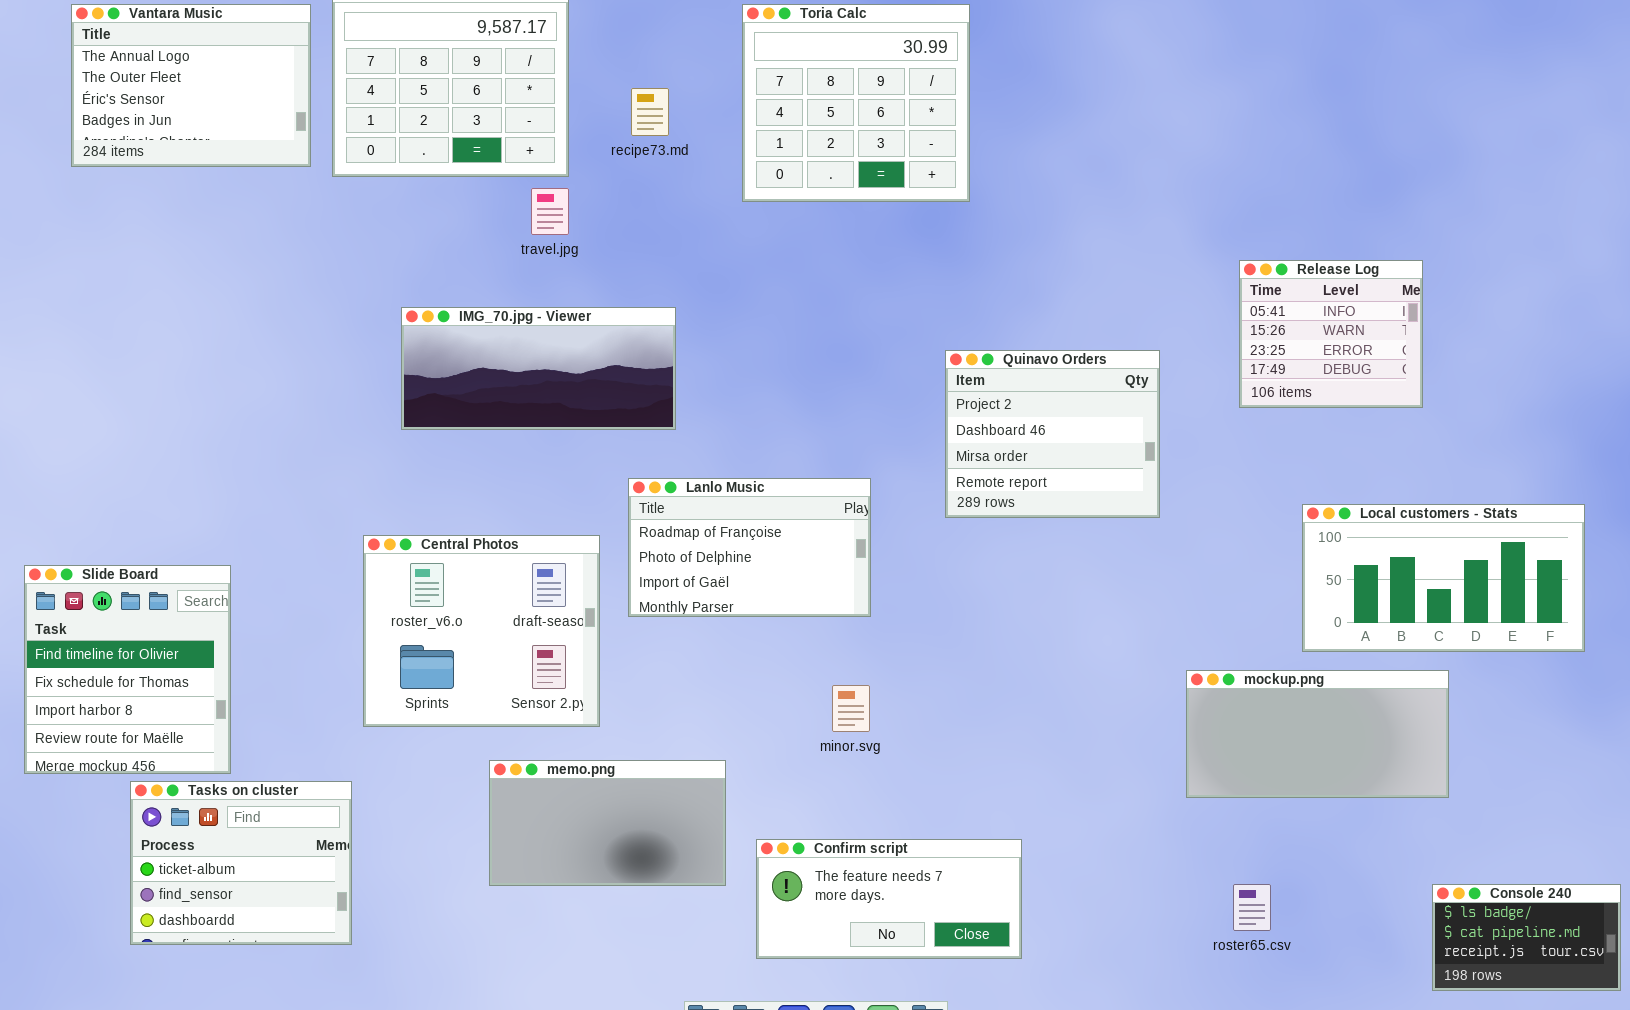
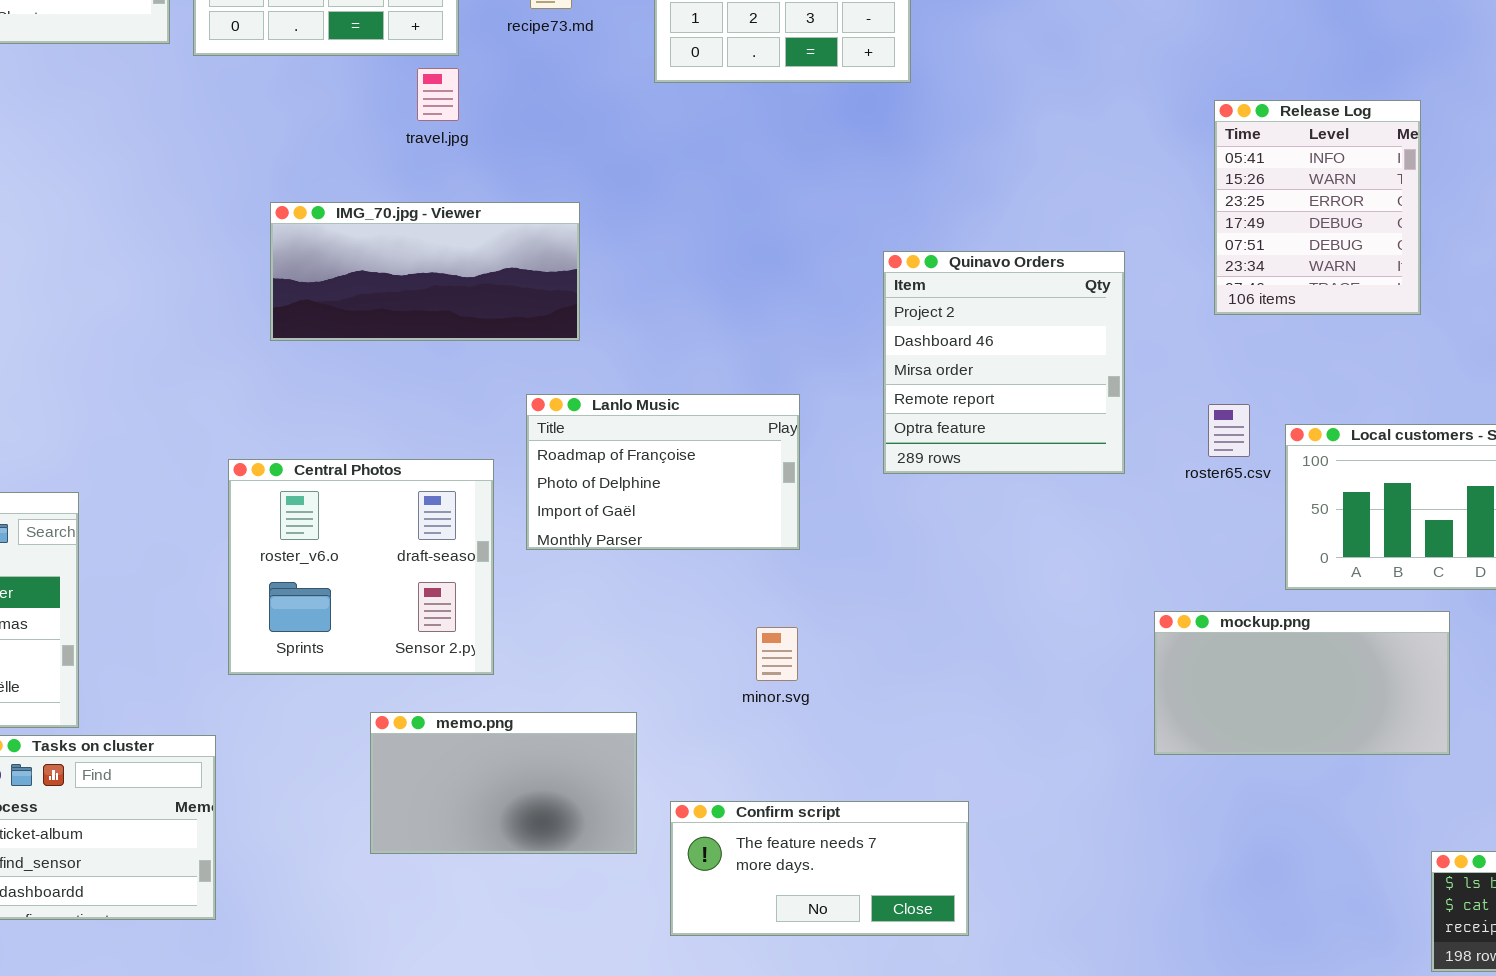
Release Log: [1239,260,1423,408] -> [1214,100,1421,315], resized
Quinavo Orders: [945,350,1160,518] -> [883,251,1125,474], resized
roster65.csv: [1233,884,1271,931] -> [1208,404,1250,457], moved

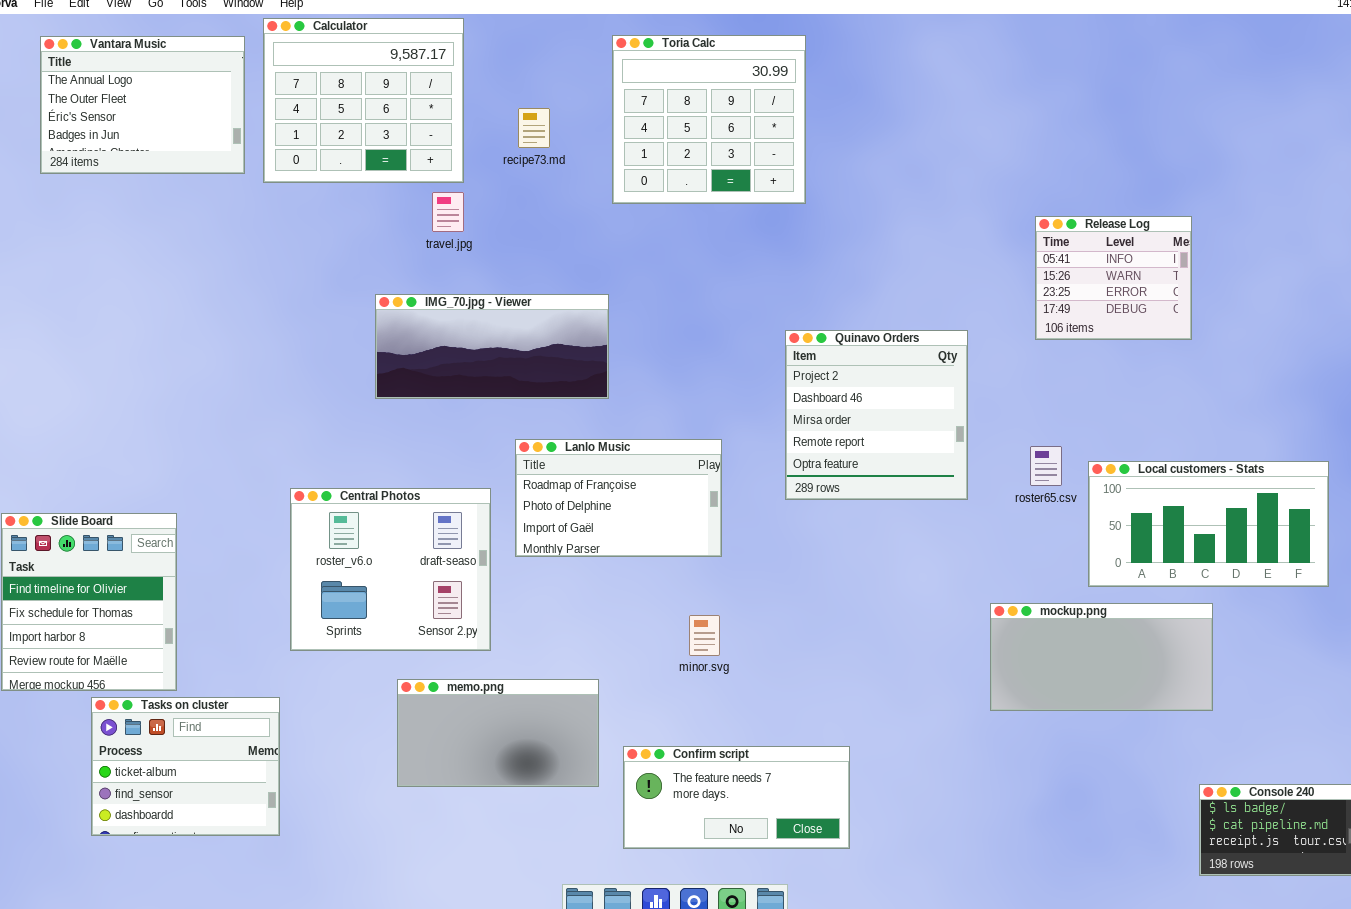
Release Log: [1214,100,1421,315] -> [1035,216,1192,340], resized
IMG_70.jpg - Viewer: [270,202,580,341] -> [375,294,609,399], moved

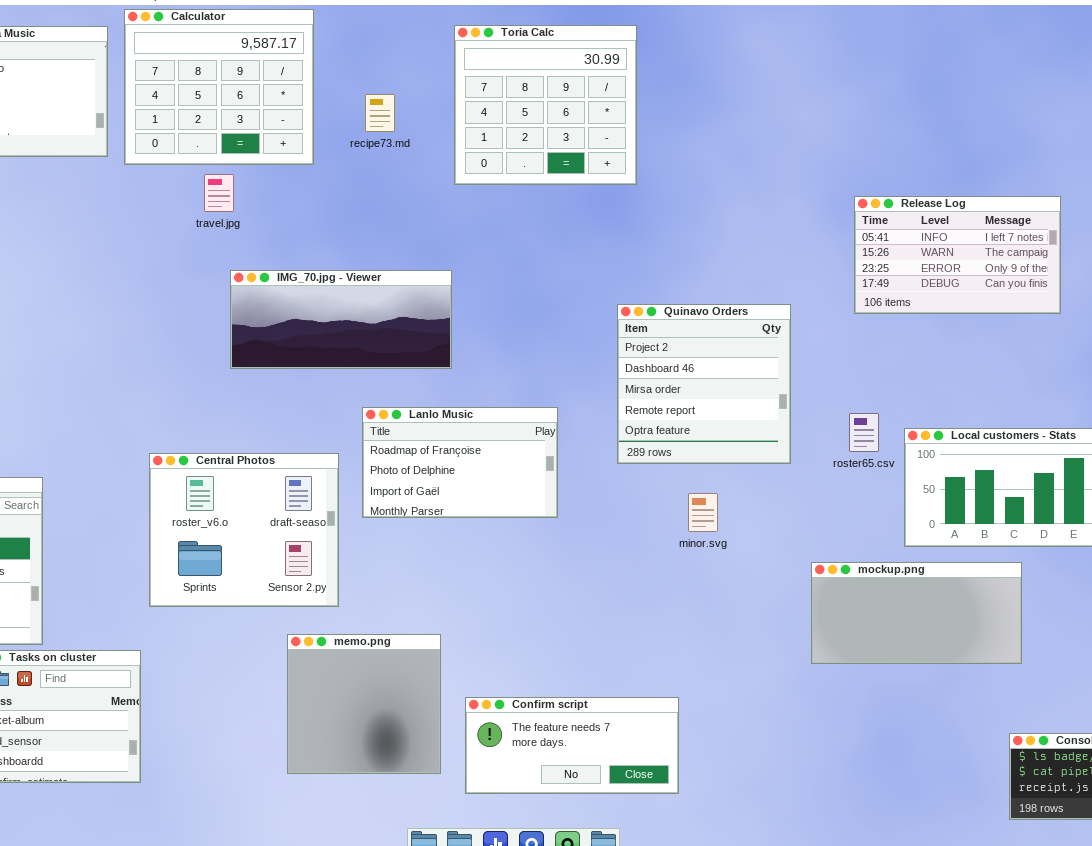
travel.jpg: [432,192,464,232] -> [204,174,234,212], moved
Release Log: [1035,216,1192,340] -> [854,196,1061,314], resized
minor.svg: [689,615,720,656] -> [688,493,718,532], moved
memo.png: [397,679,599,787] -> [287,634,441,774], resized

